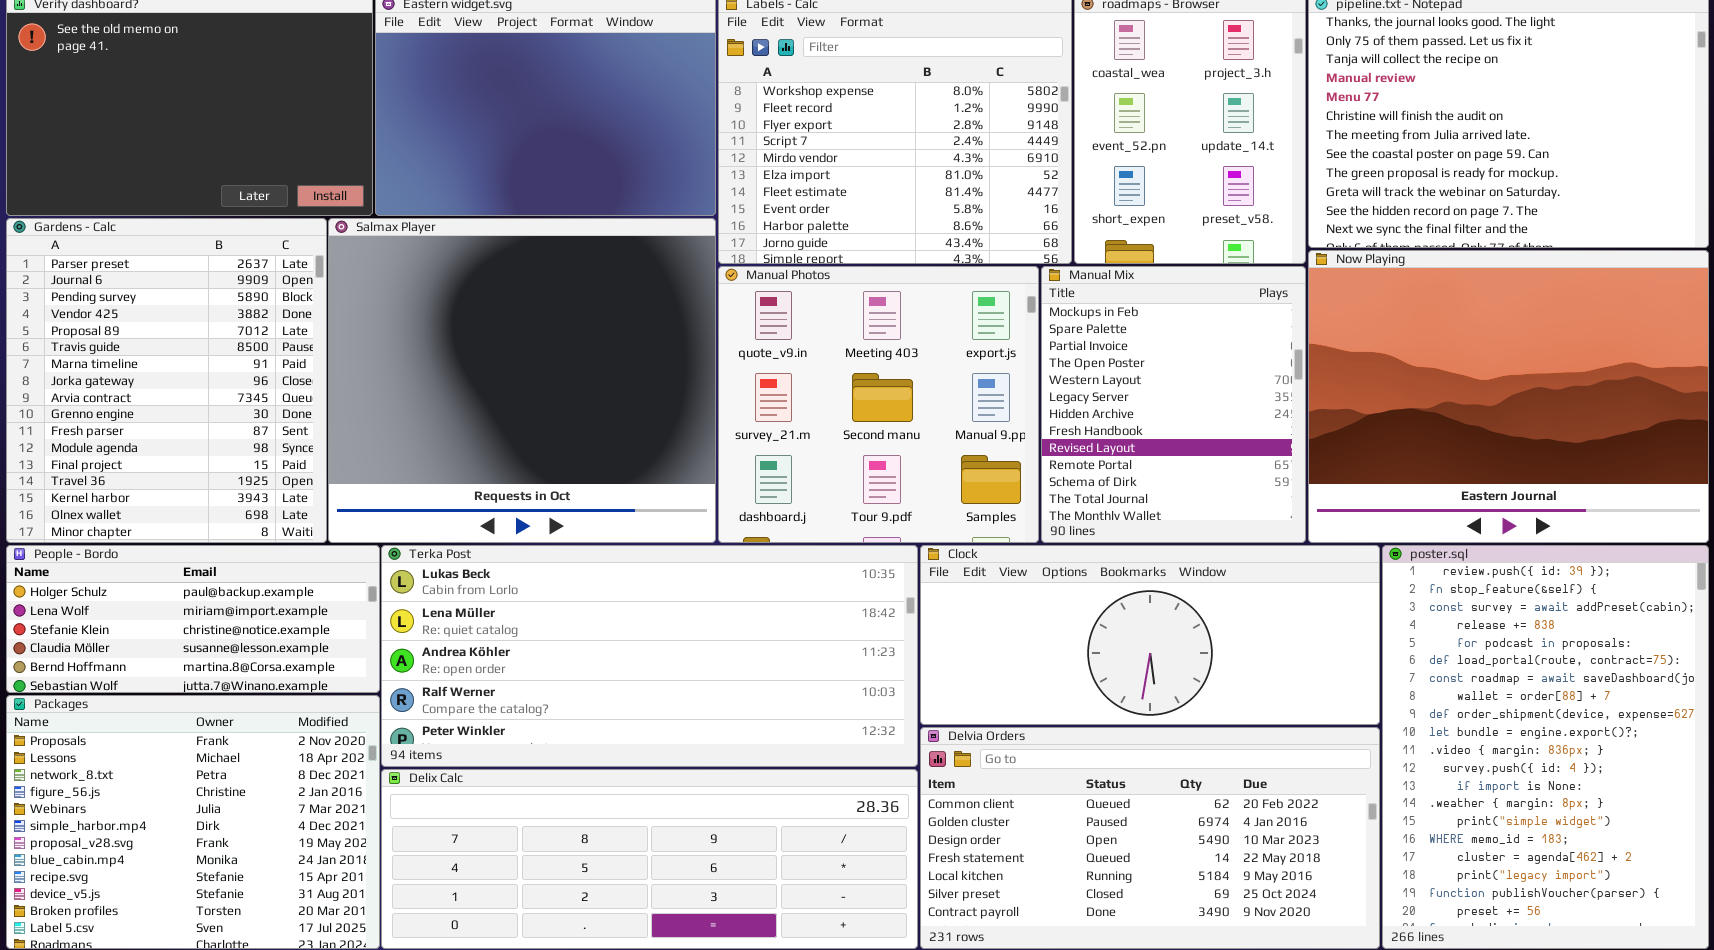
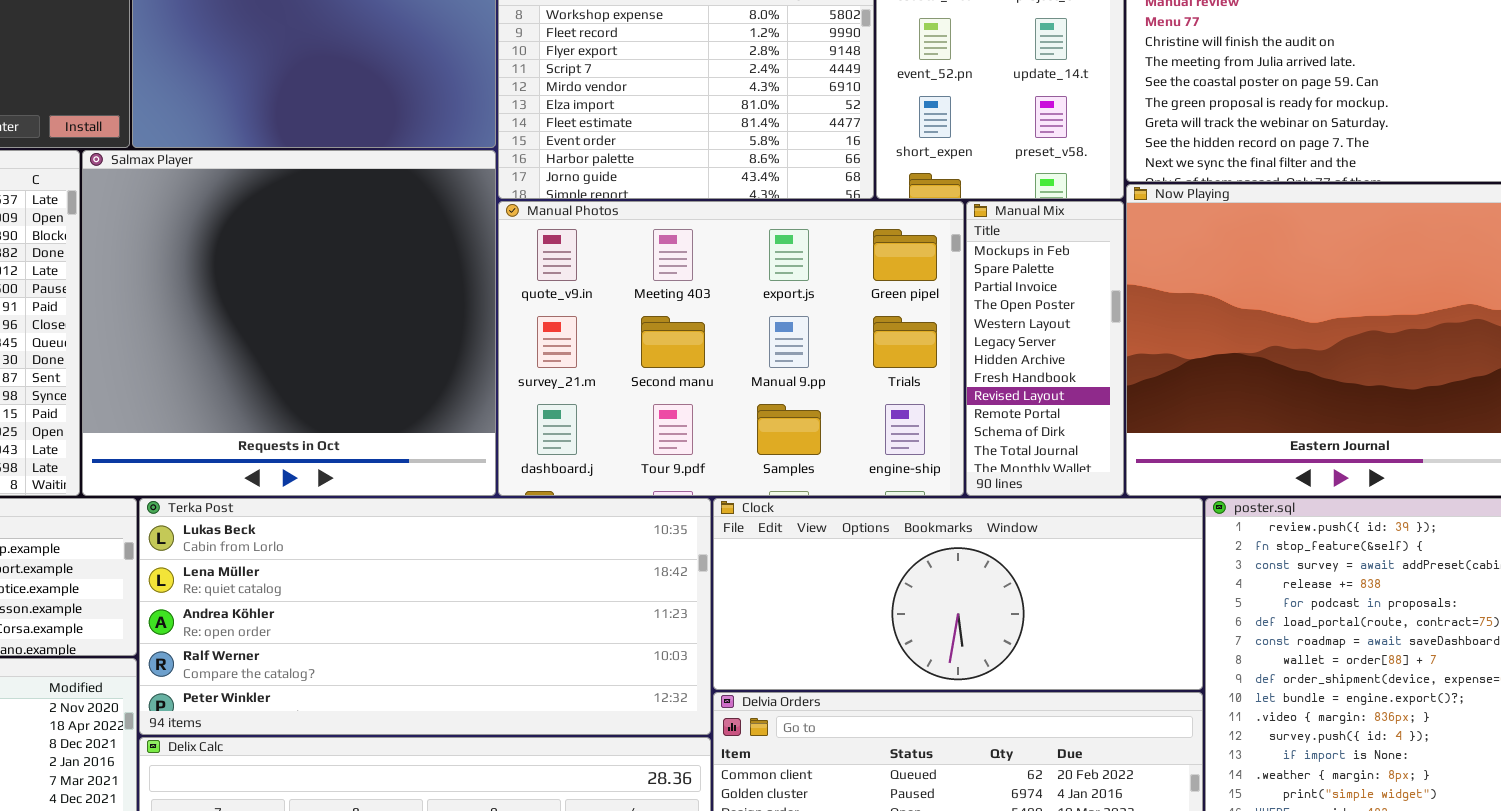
Manual Photos: [718,266,1039,543] -> [498,201,964,496], resized
Manual Mix: [1041,266,1306,543] -> [966,201,1124,496], resized

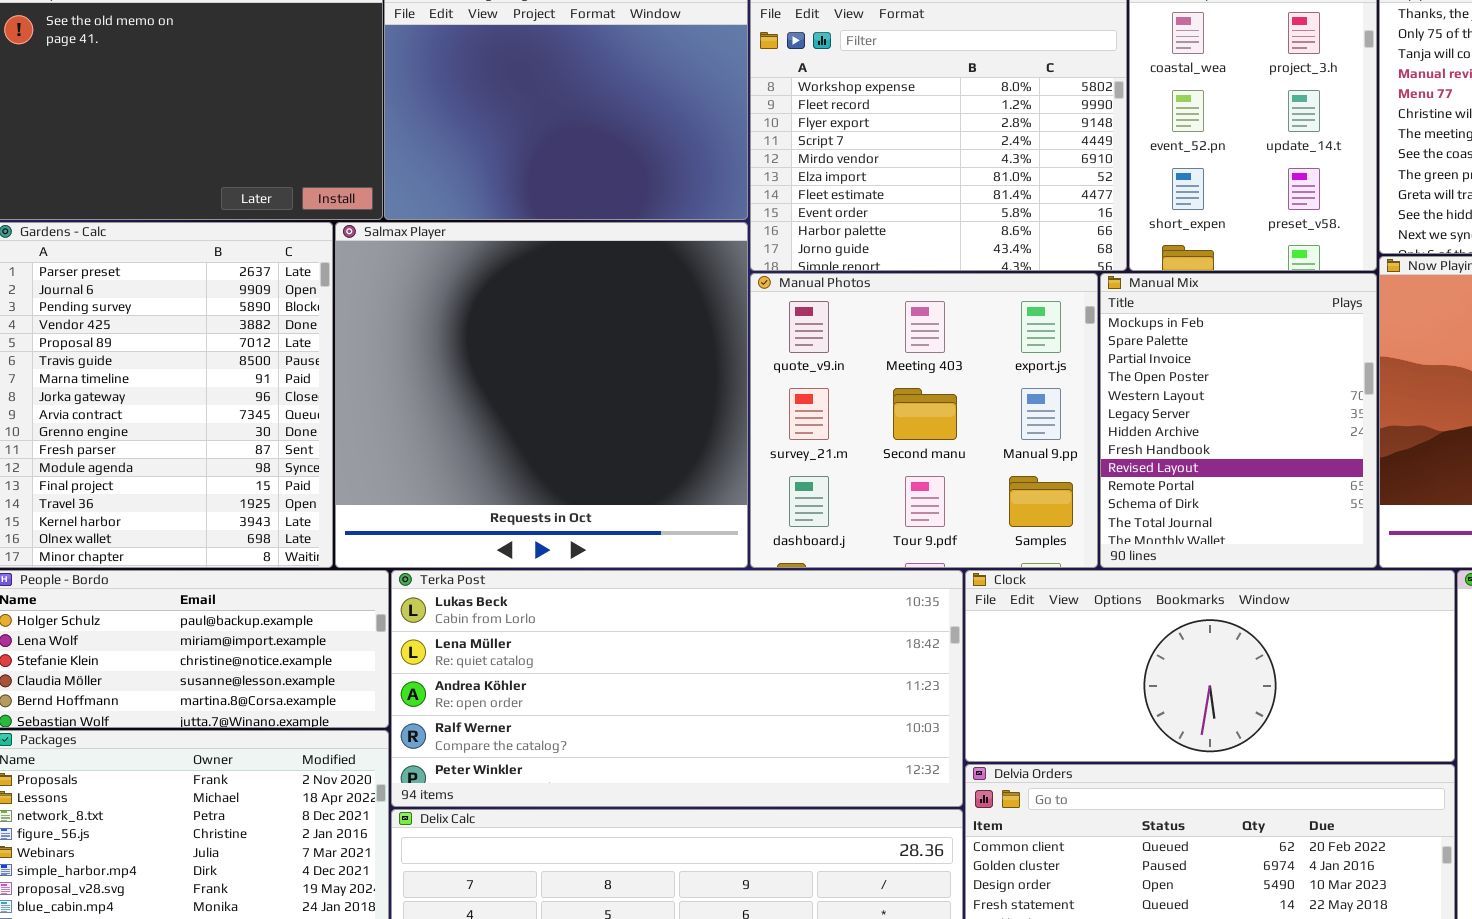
Manual Photos: [498,201,964,496] -> [750,273,1098,568], resized
Manual Mix: [966,201,1124,496] -> [1100,273,1377,568], resized

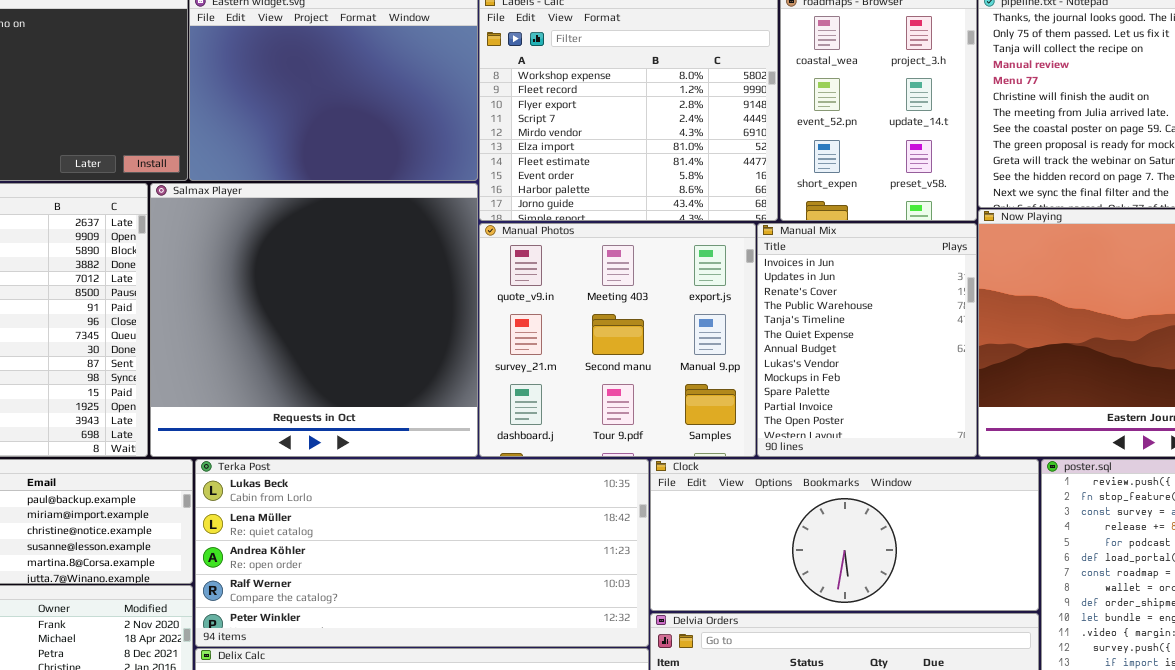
Manual Mix: [1100,273,1377,568] -> [757,223,977,457], scrolled up 8 rows

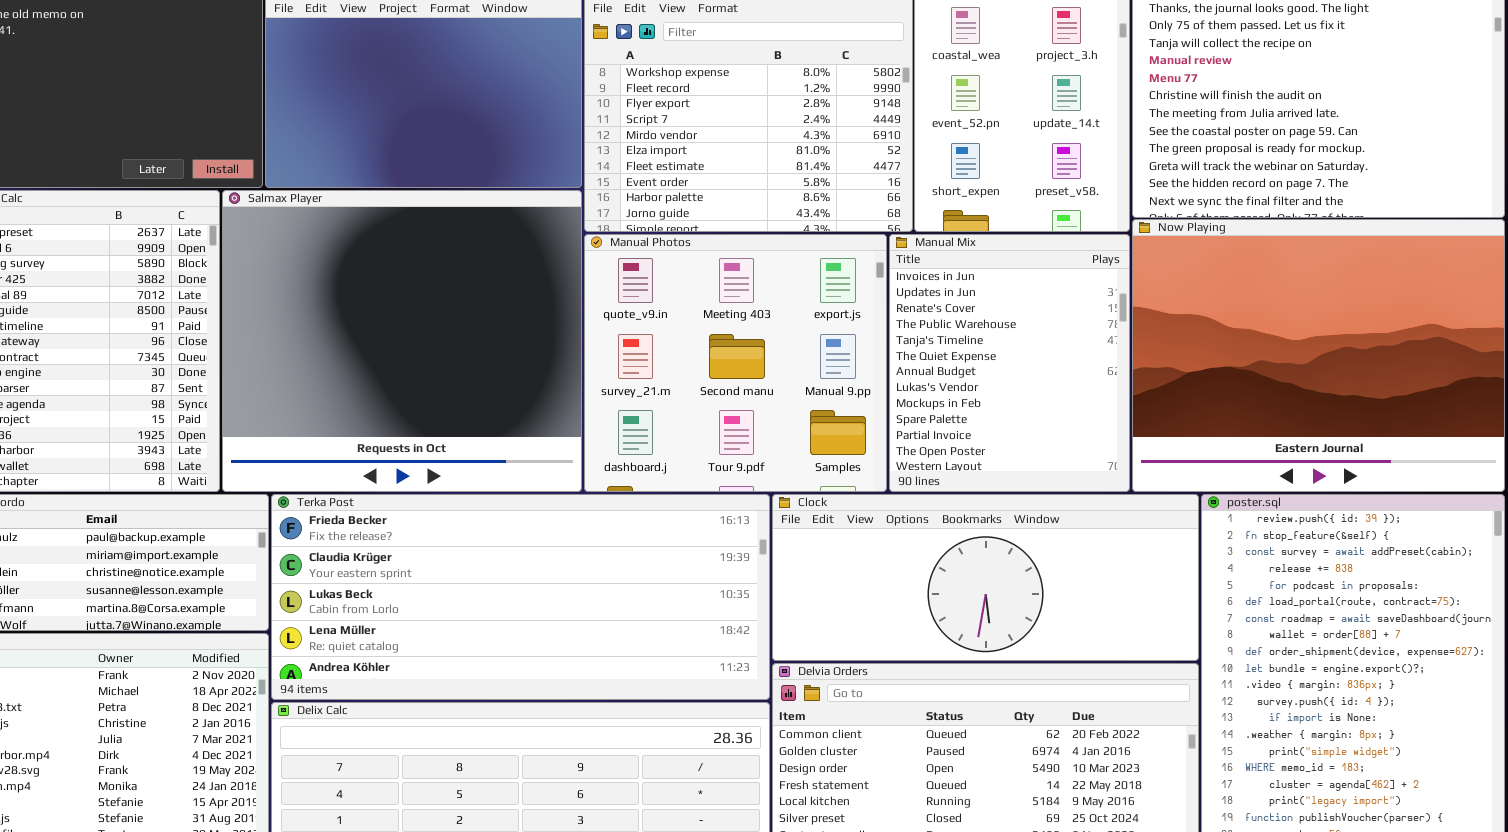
Terka Post: [195,459,649,647] -> [271,494,770,700], scrolled up 2 rows

